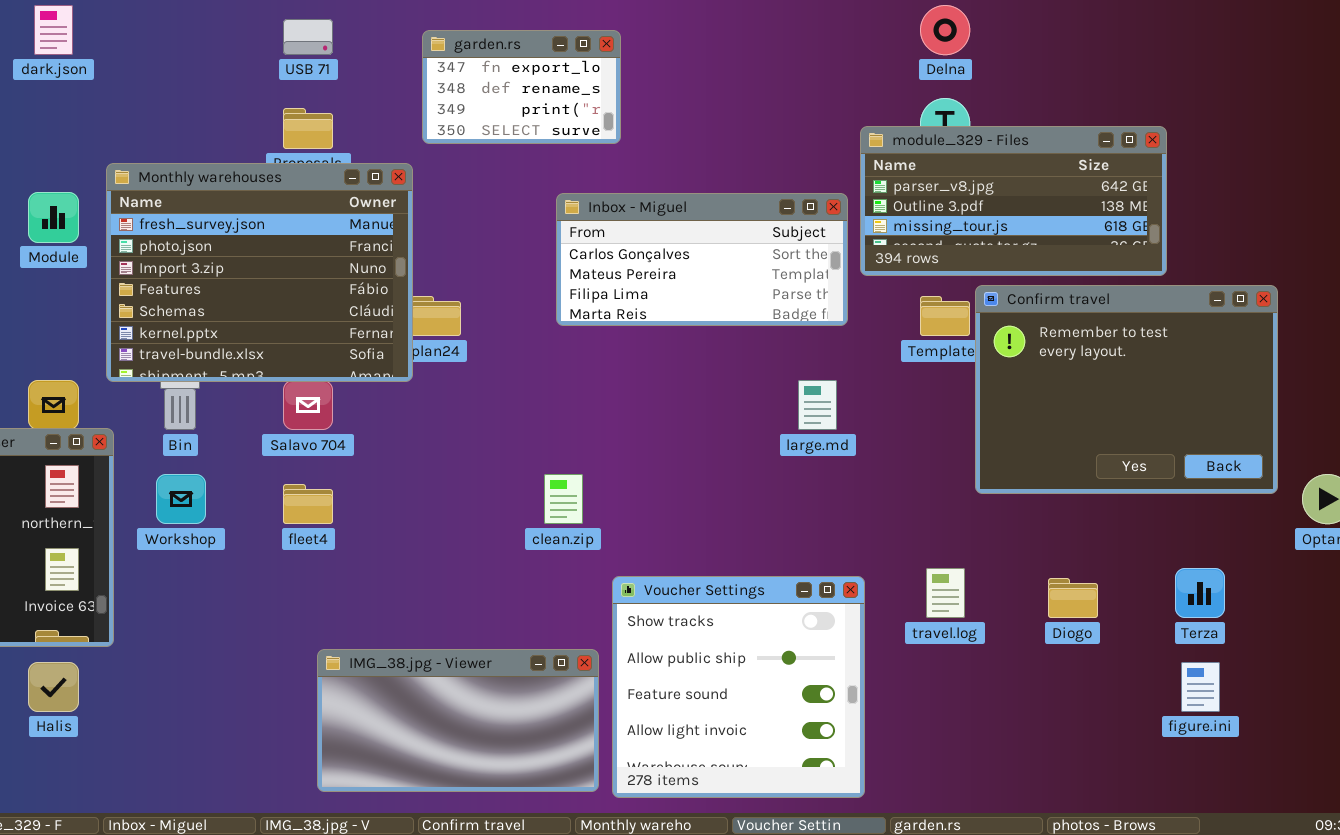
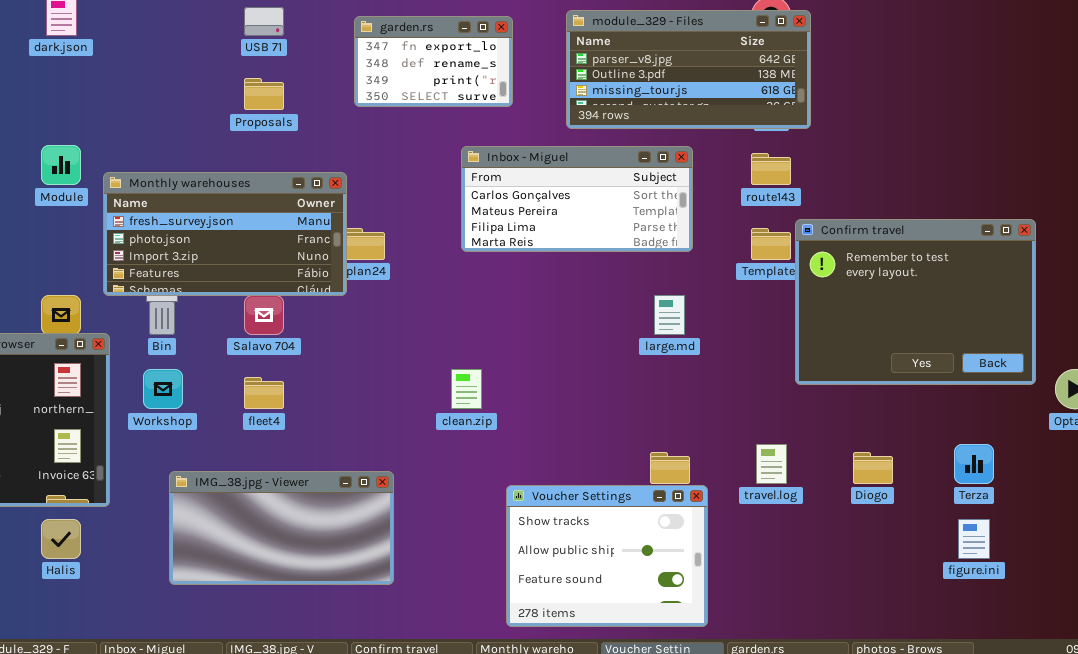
module_329 - Files: [860,126,1167,276] -> [566,10,811,129], moved
Monthly warehouses: [106,163,413,382] -> [103,172,347,296], resized
Voucher Settings: [612,576,865,798] -> [506,485,708,627], resized
IMG_38.jpg - Viewer: [317,649,599,792] -> [169,471,394,585], moved

